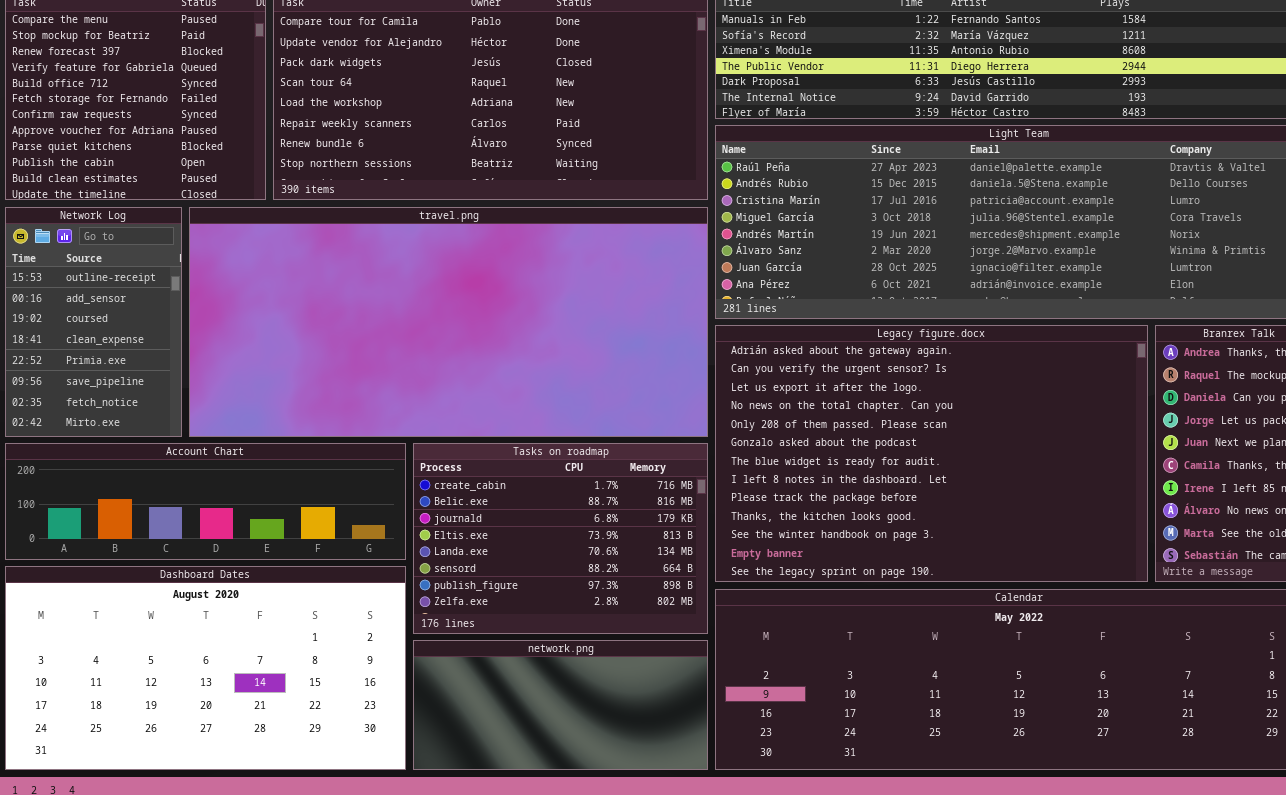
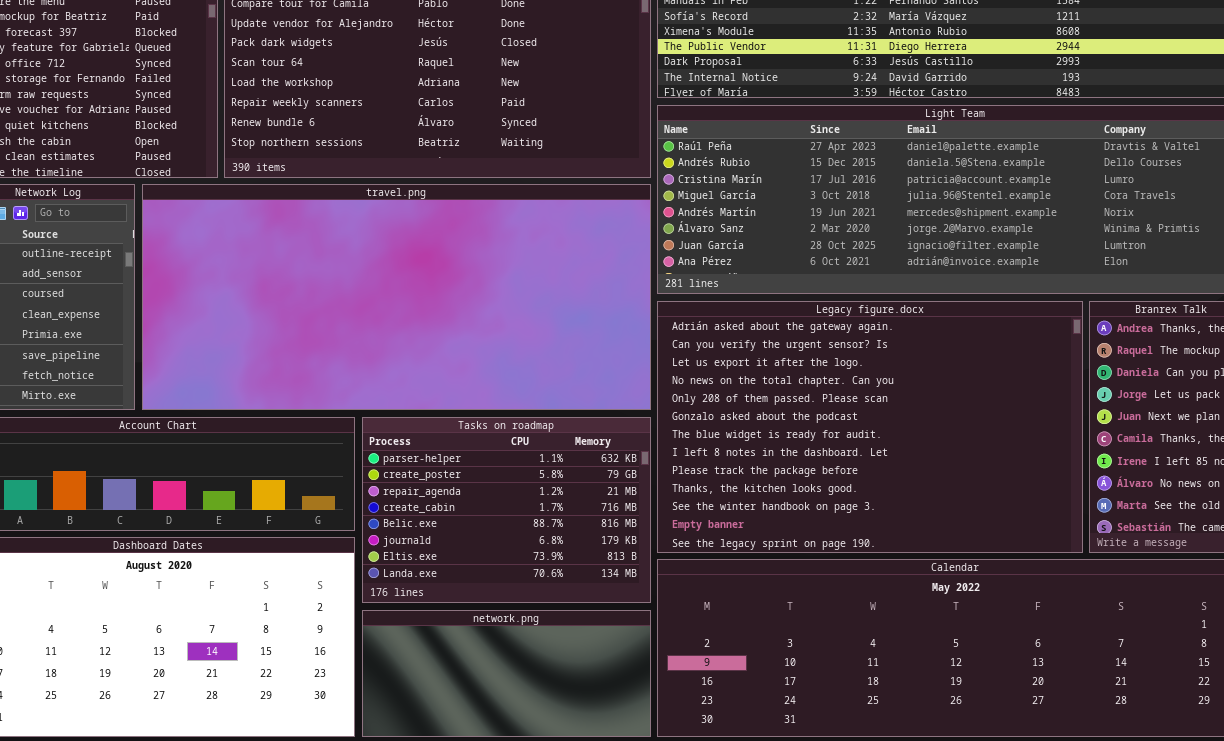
Tasks on roadmap: [413,443,708,634] -> [362,417,651,603], scrolled up 3 rows

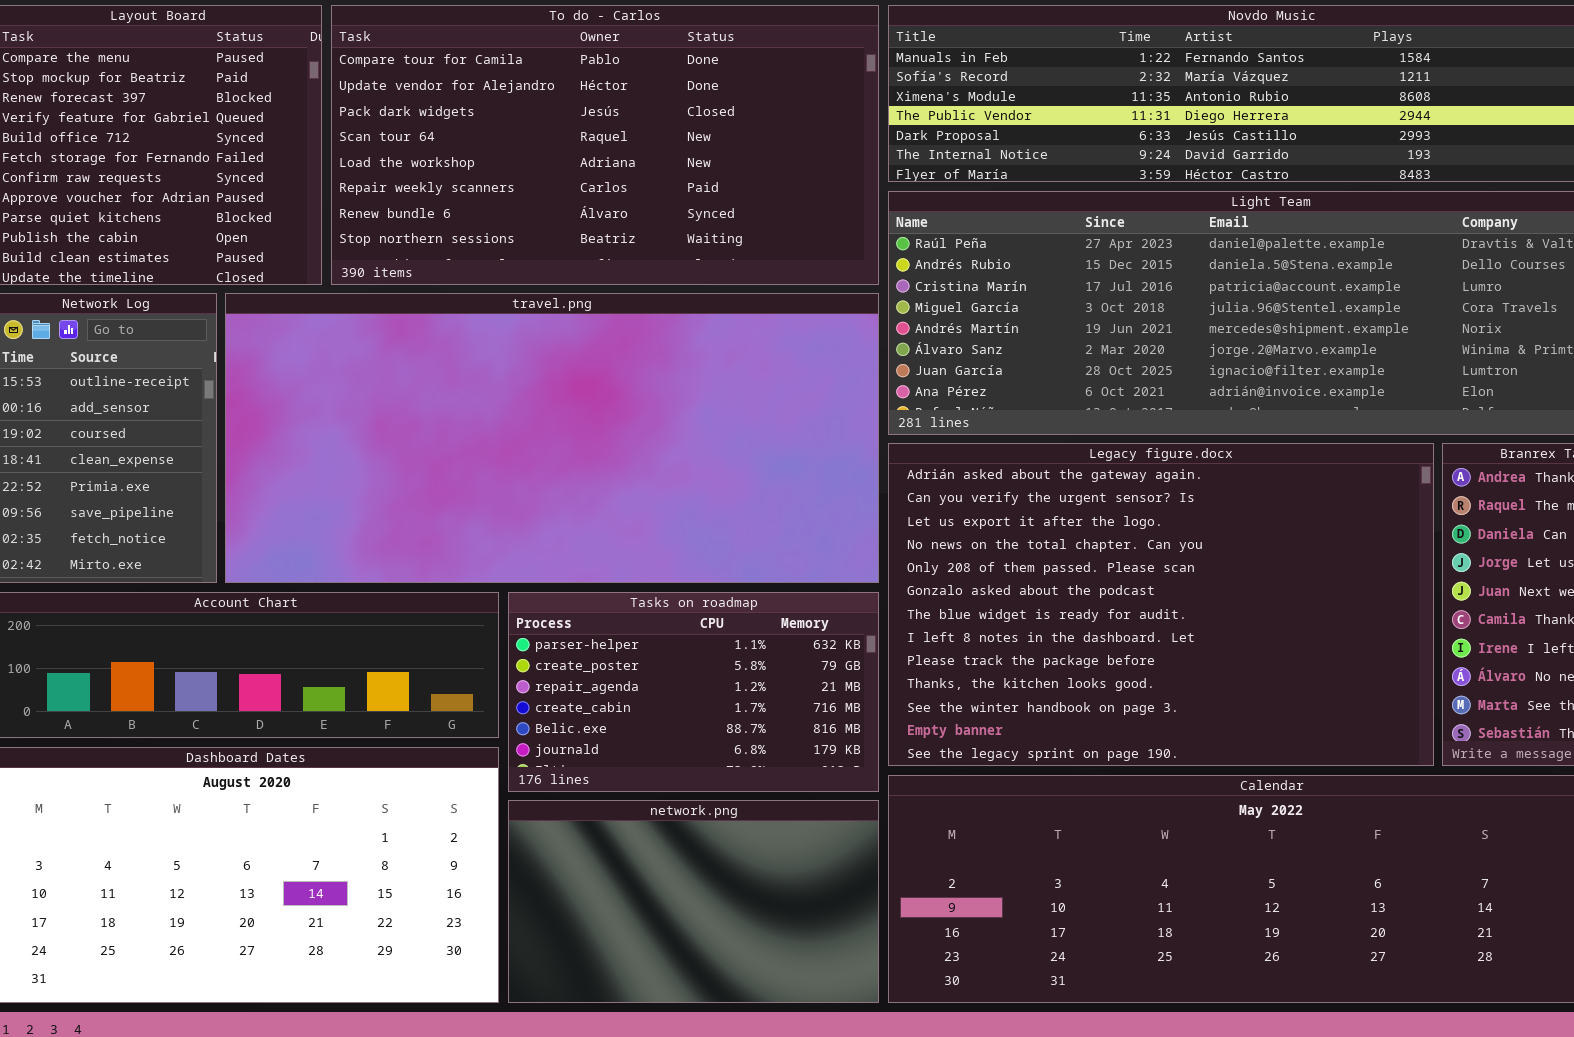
Tasks on roadmap: [362,417,651,603] -> [508,592,879,792], resized
network.png: [362,610,651,737] -> [508,800,879,1003], resized

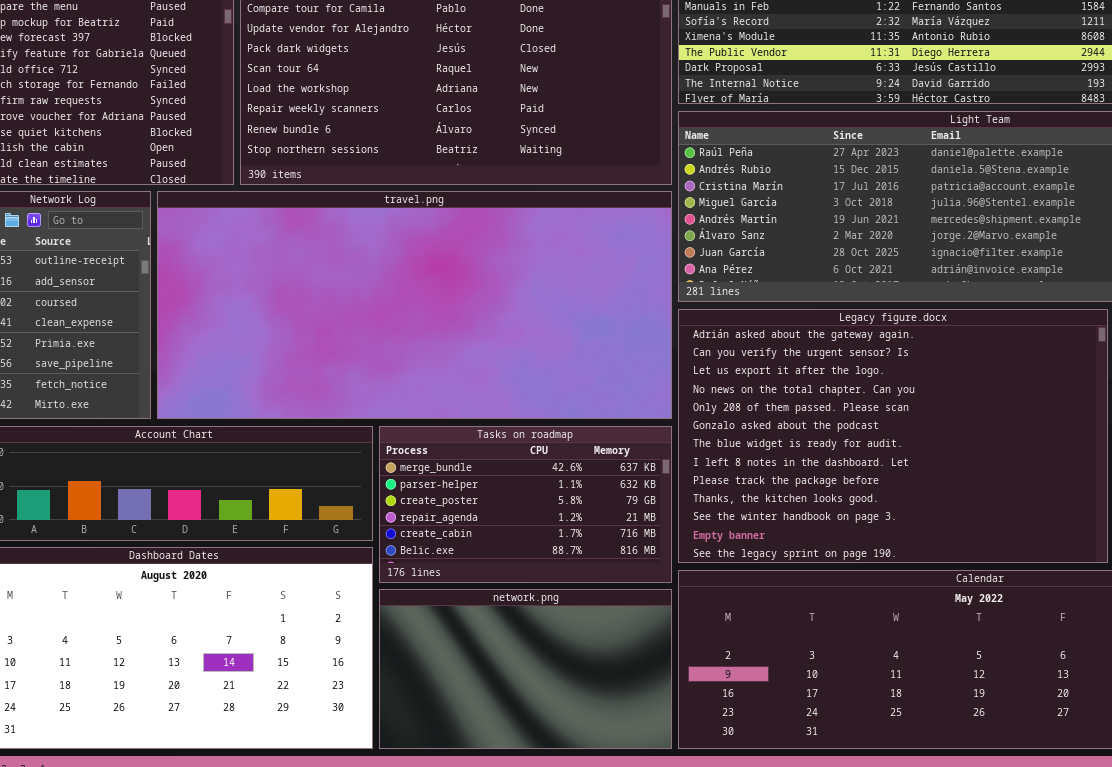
Tasks on roadmap: [508,592,879,792] -> [379,426,672,583], scrolled up 1 row

